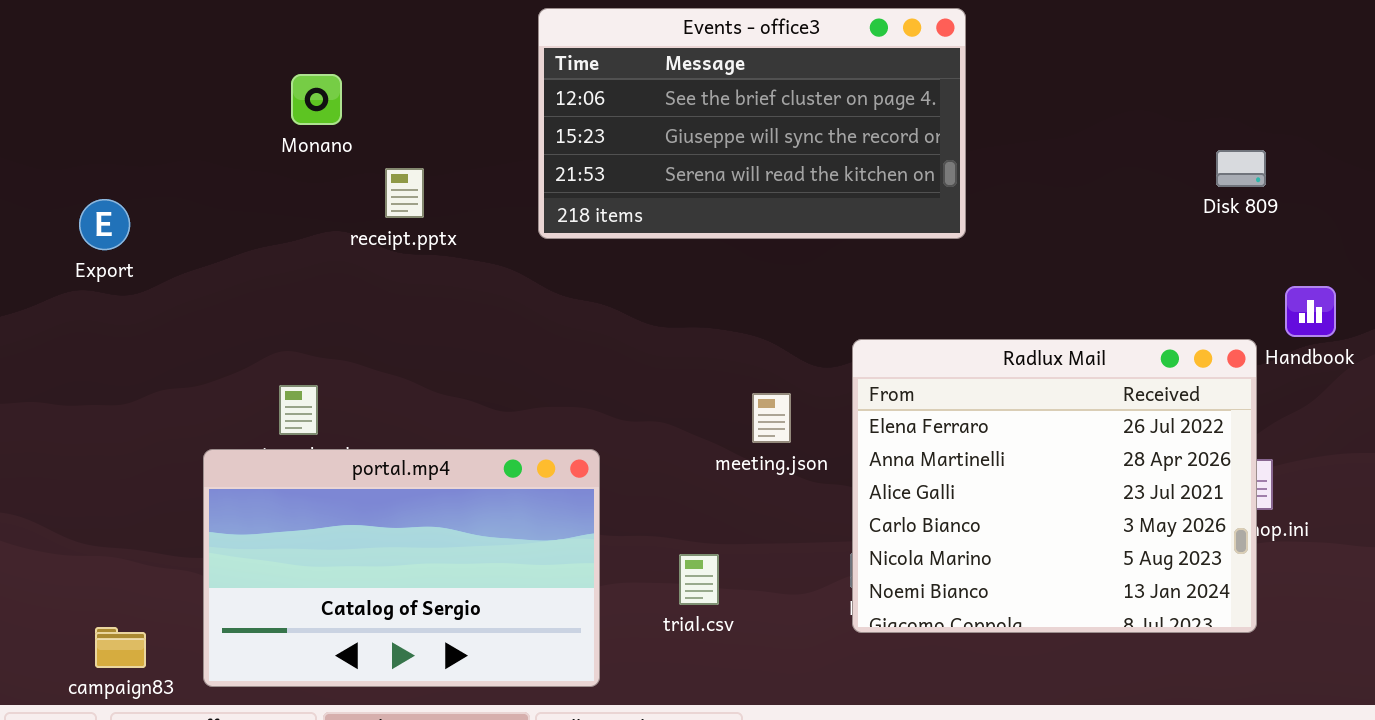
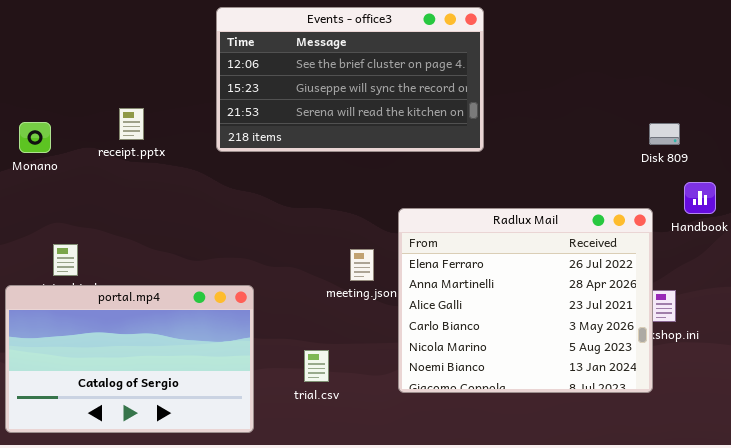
Monano: [291,74,342,125] -> [19,122,51,153], moved
Disk 809: [1216,150,1266,187] -> [649,123,680,145], moved
Radlux Mail: [852,339,1257,633] -> [398,208,653,393], moved

